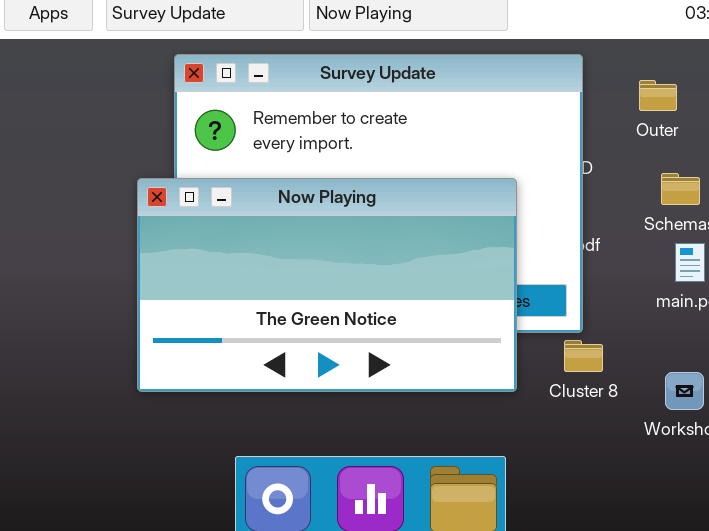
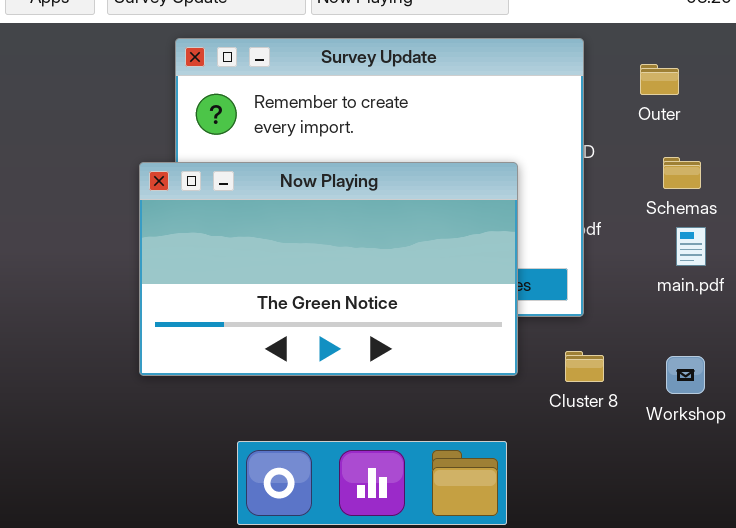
Cluster 8: [564,340,603,372] -> [565,351,604,382], moved

